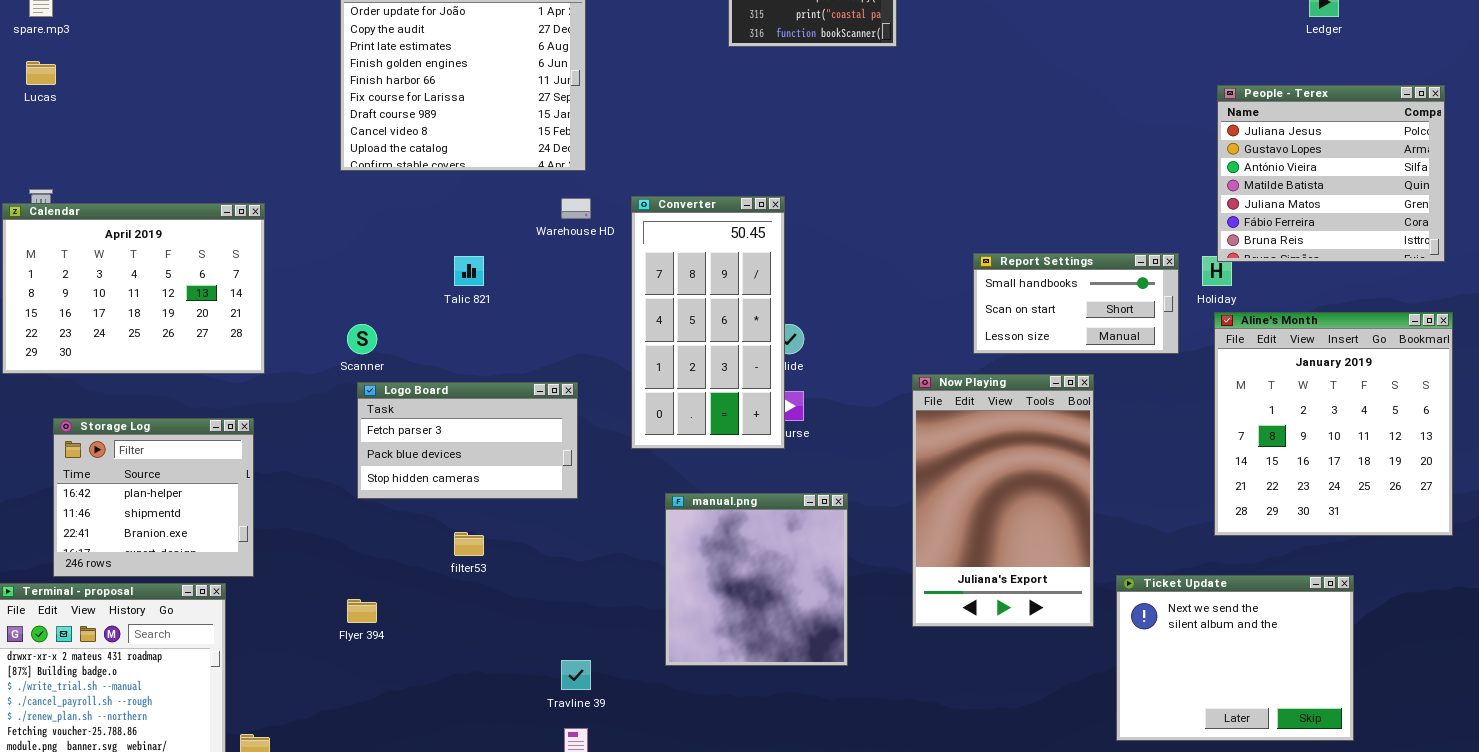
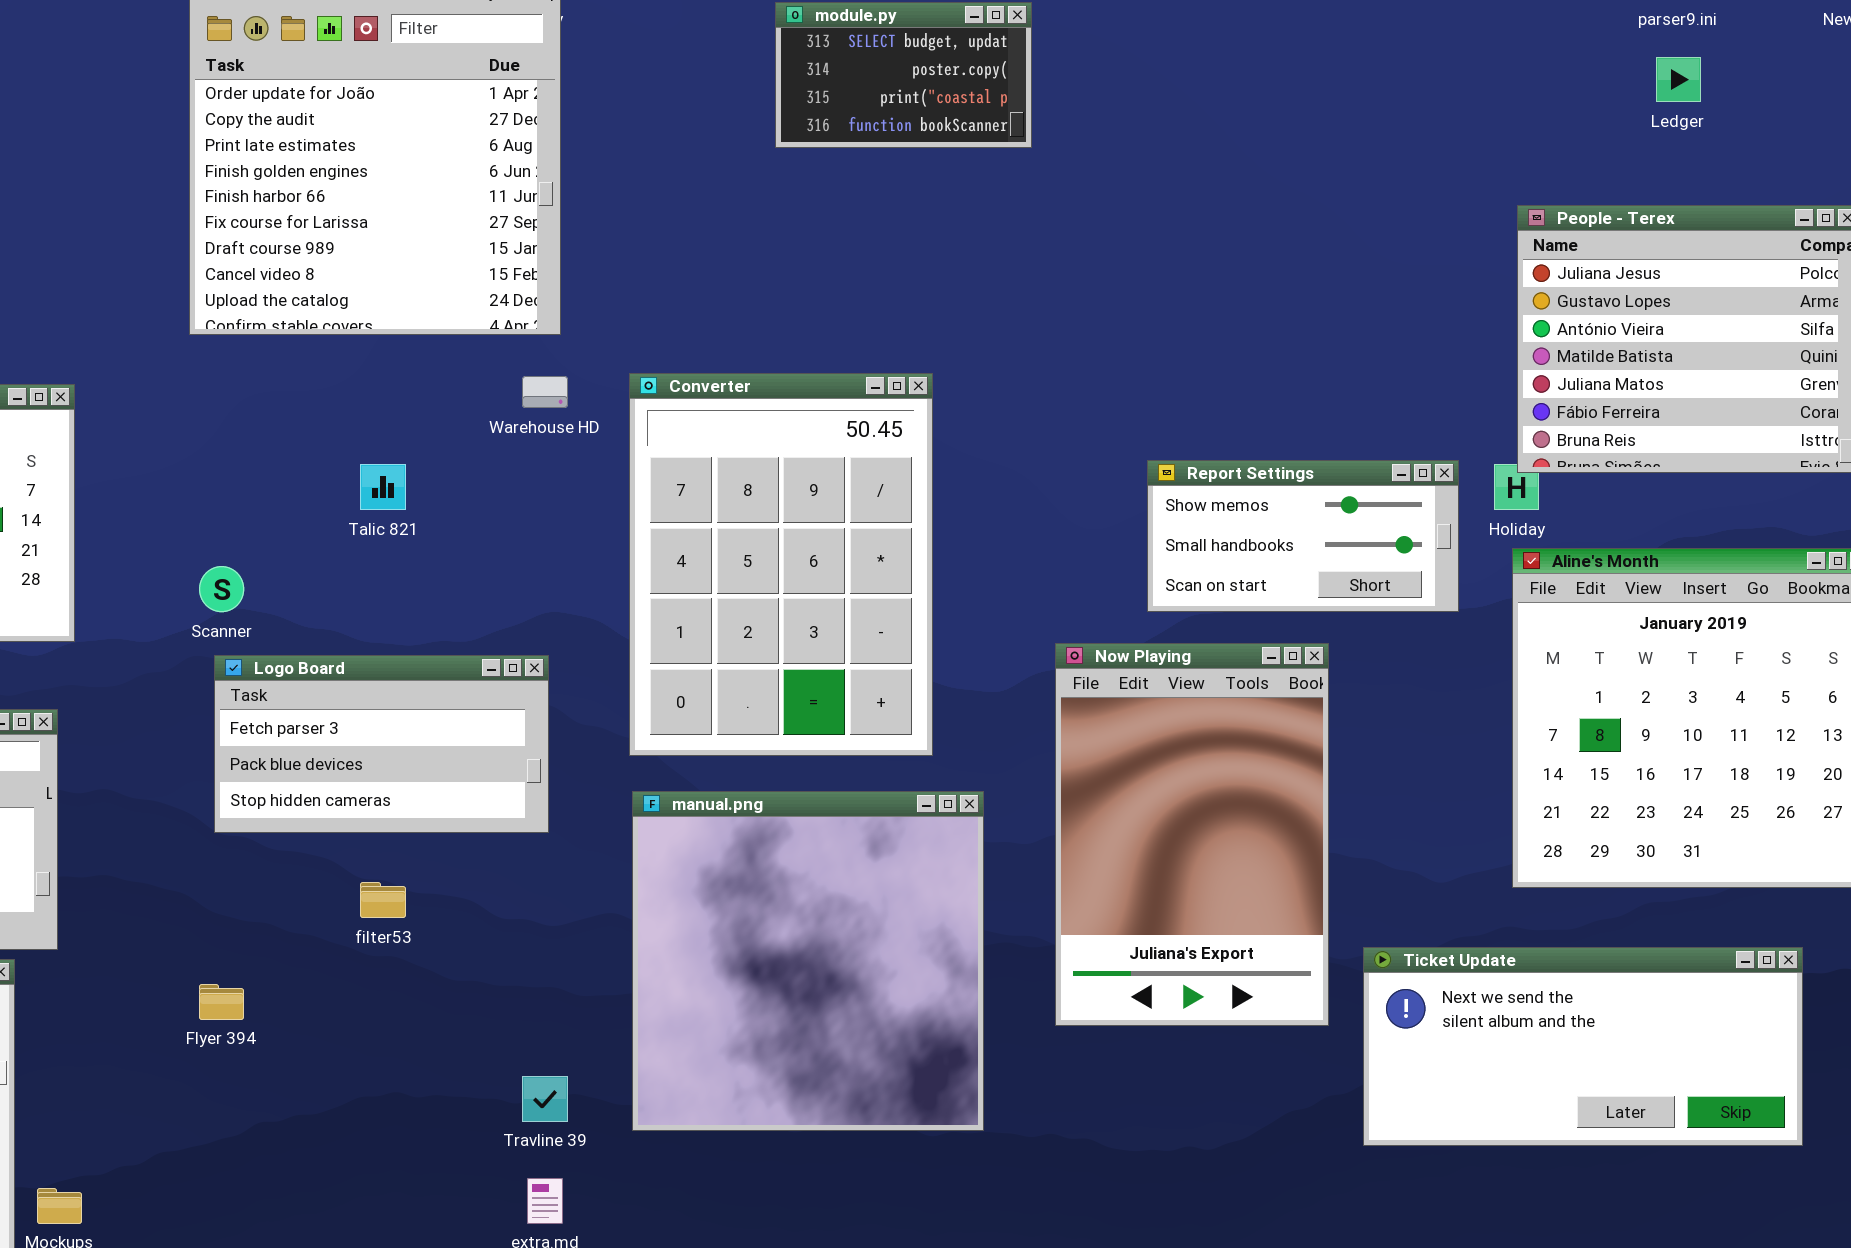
Converter: [631,196,785,449] -> [629,373,933,756], resized
Report Settings: [973,253,1179,354] -> [1147,460,1459,612], scrolled up 1 row
manual.png: [665,493,848,666] -> [632,791,984,1131], moved, resized
Ticket Update: [1116,575,1354,741] -> [1363,947,1803,1146], resized

